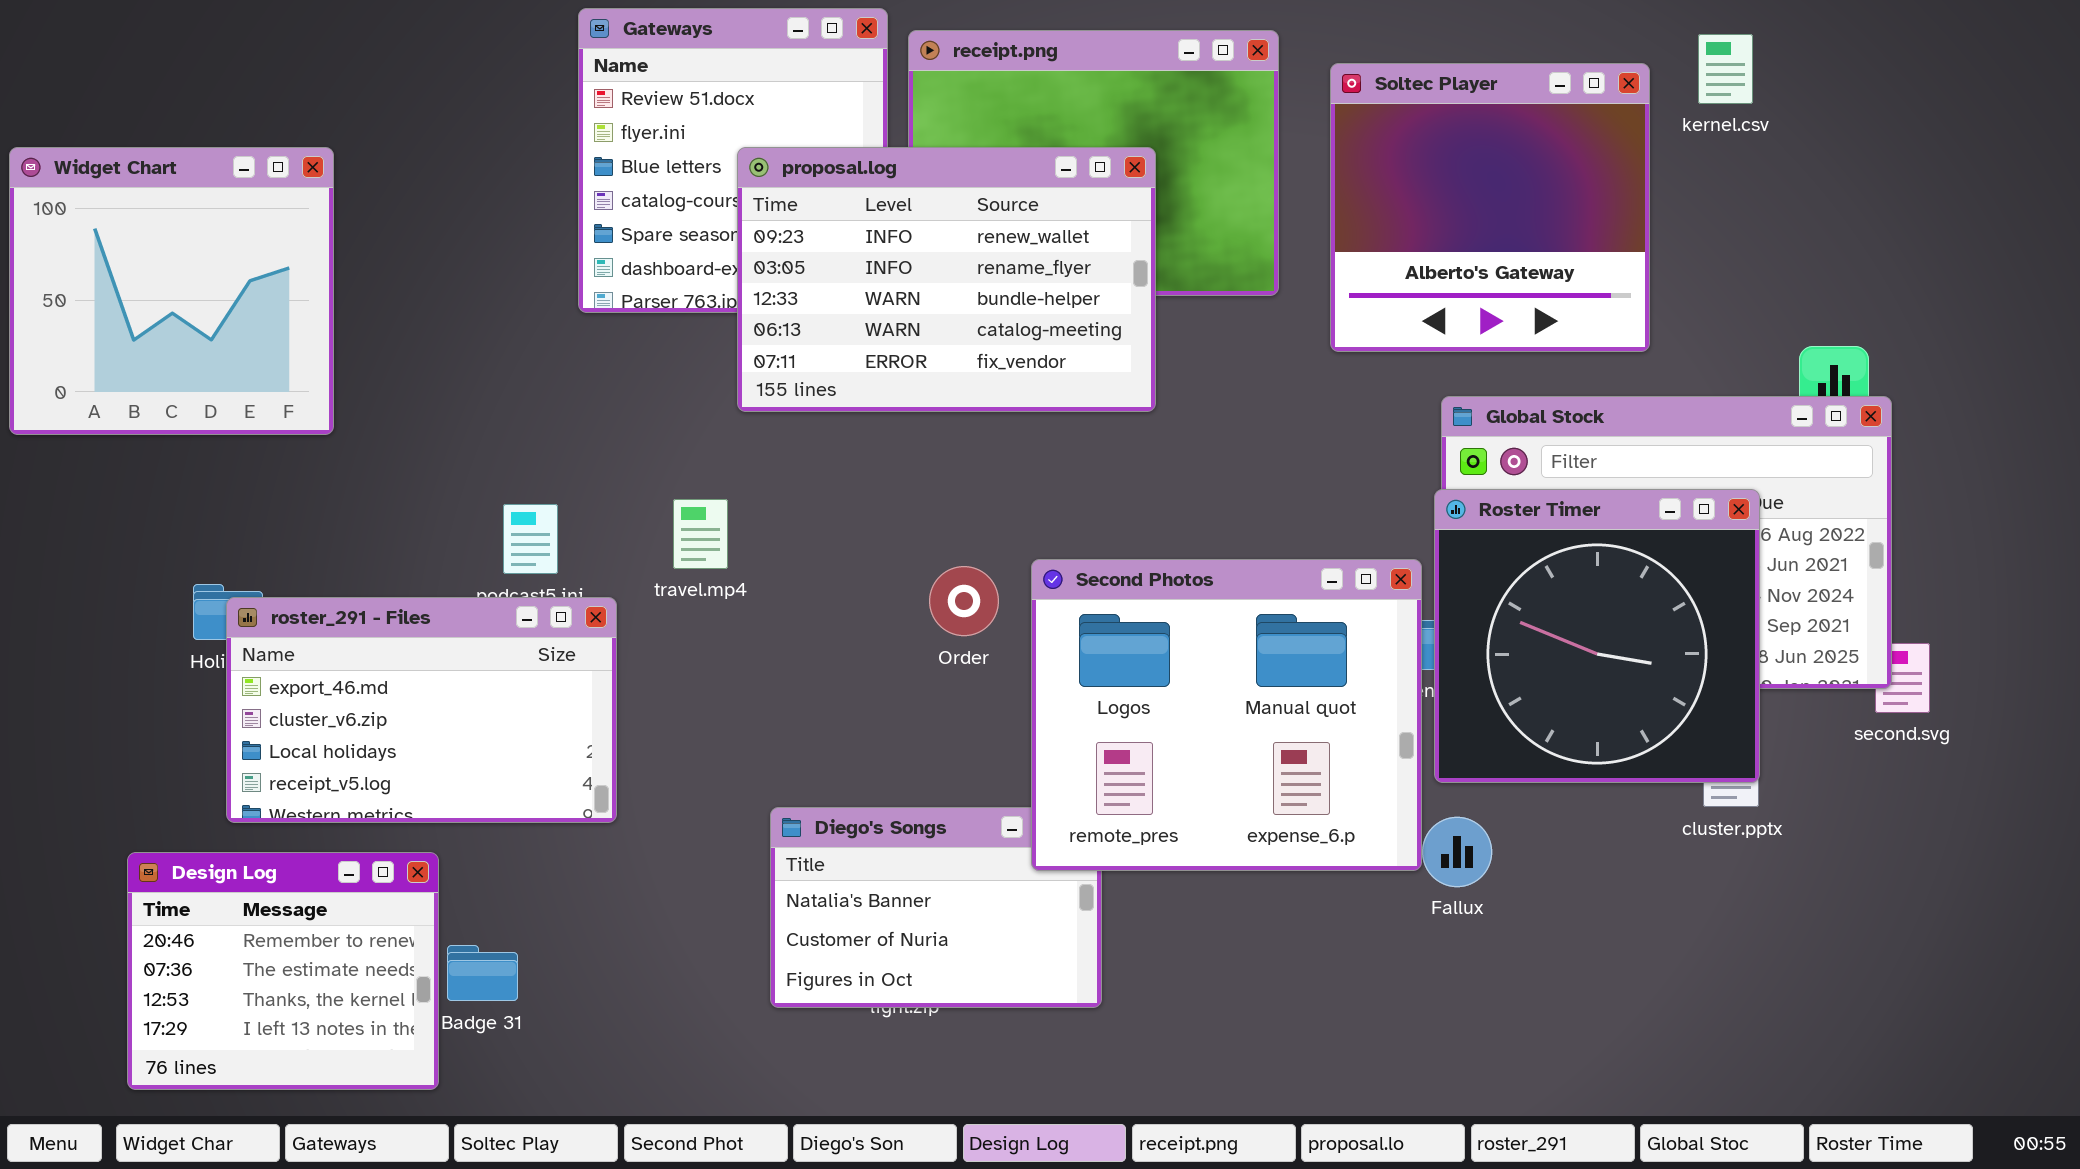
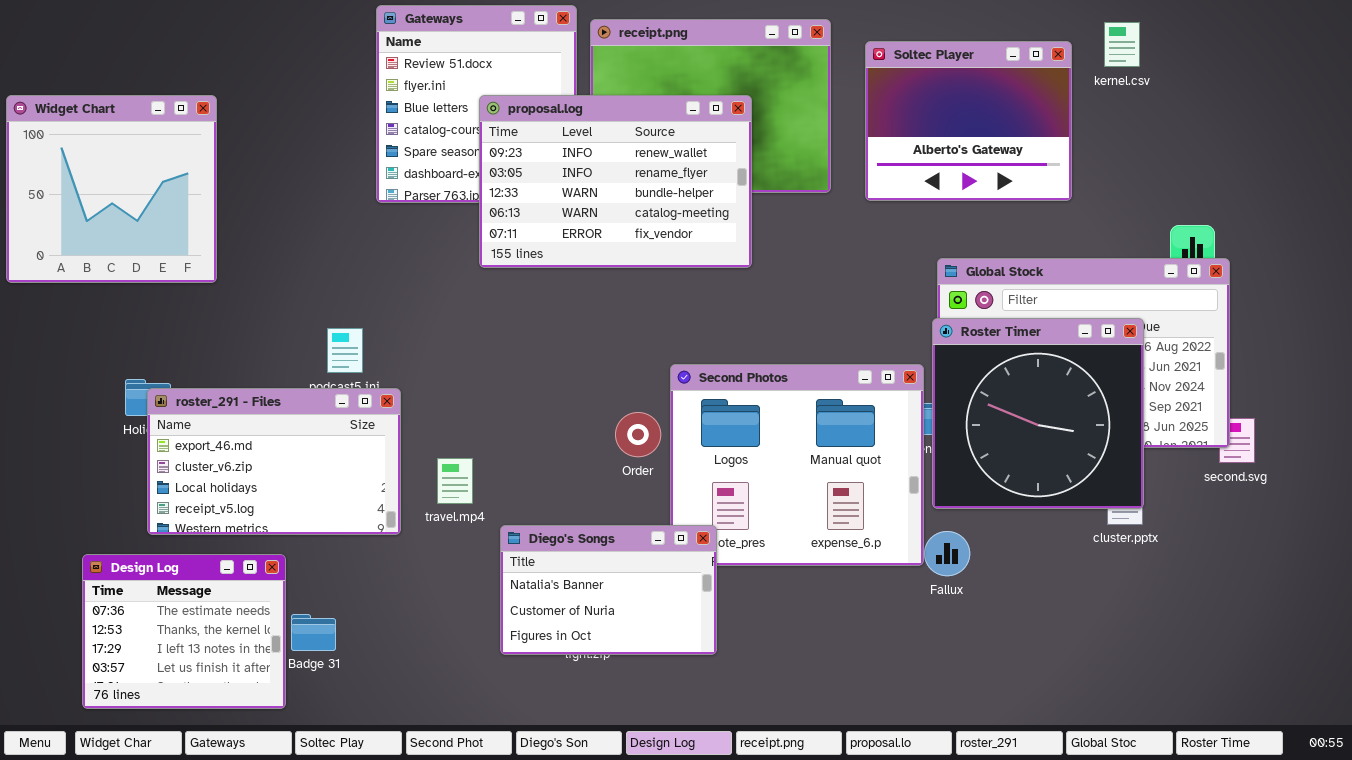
Soltec Player: [1330,63,1650,352] -> [865,41,1072,201], resized
travel.mp4: [673,499,728,569] -> [437,458,473,504], moved
Order: [929,566,999,636] -> [615,412,661,457], moved
Diego's Songs: [770,807,1102,1008] -> [500,525,717,655], raised
Design Log: [127,852,439,1090] -> [82,554,286,709], scrolled down 1 row

